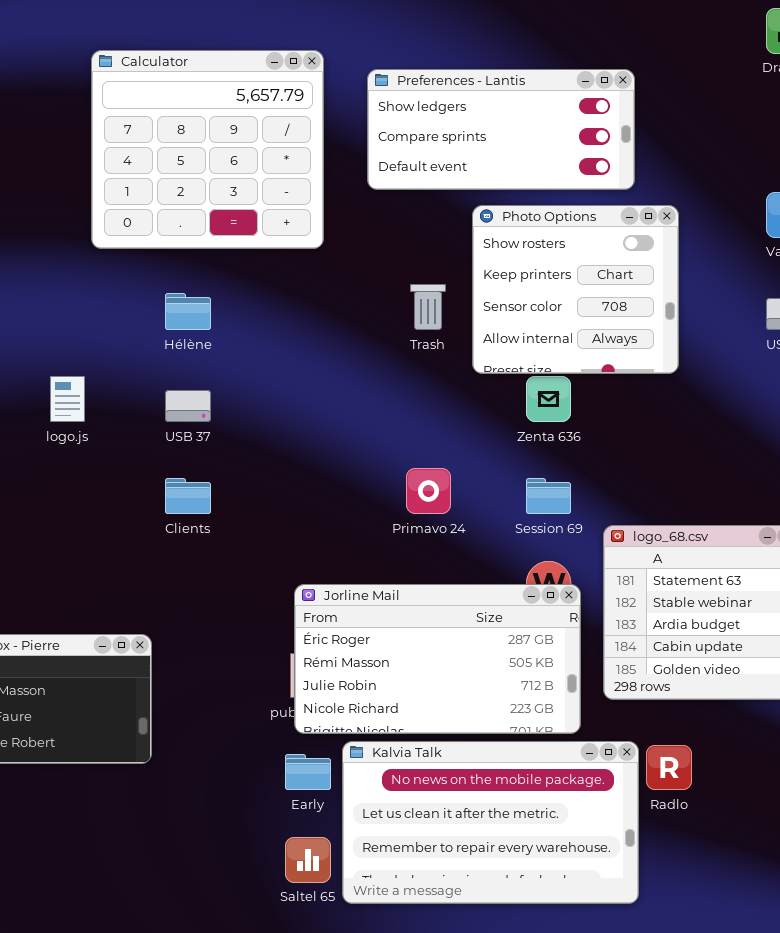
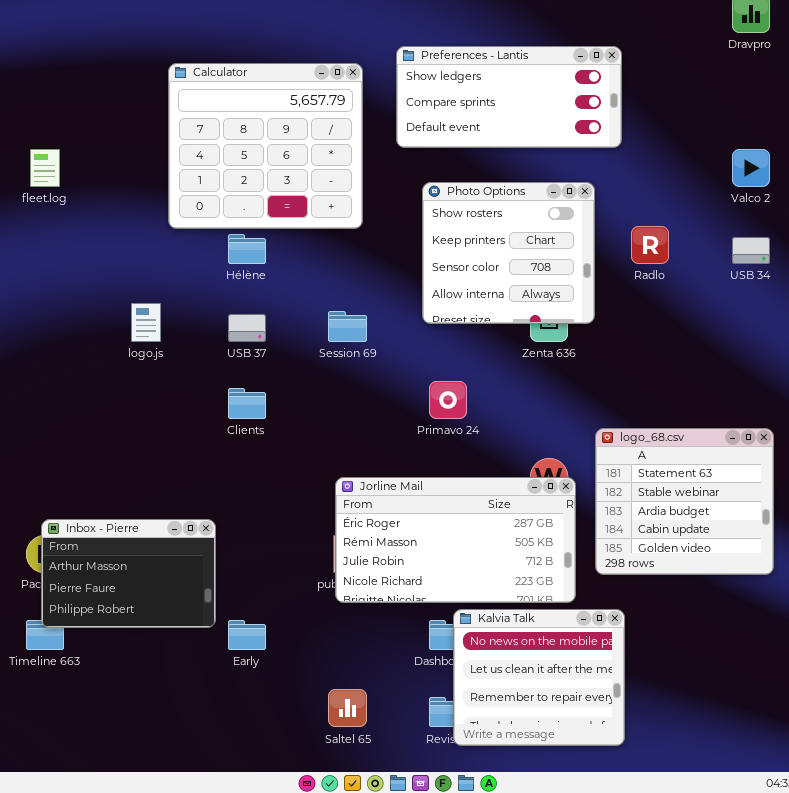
Calculator: [91,50,324,249] -> [168,63,363,229], moved
Photo Options: [472,205,679,374] -> [422,182,595,324], moved
Session 69: [526,478,571,514] -> [328,311,367,342], moved
Kalvia Talk: [342,741,639,904] -> [453,609,625,746], resized
Radlo: [646,745,692,790] -> [631,226,669,264], moved
Early: [285,754,331,790] -> [228,620,266,650], moved

